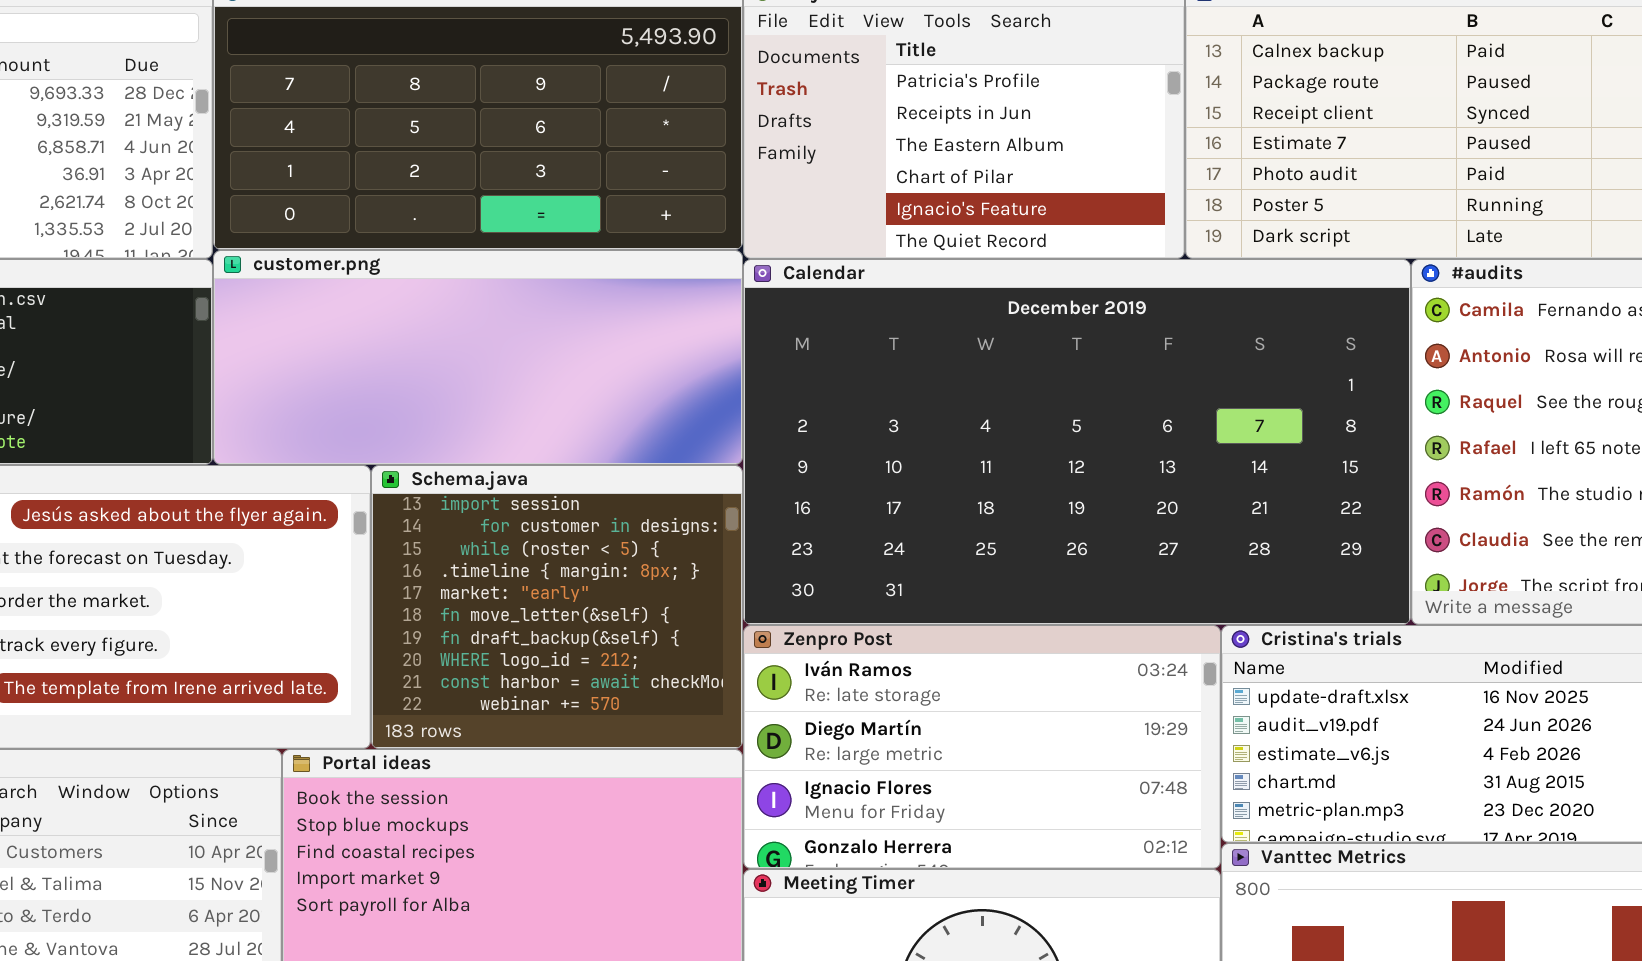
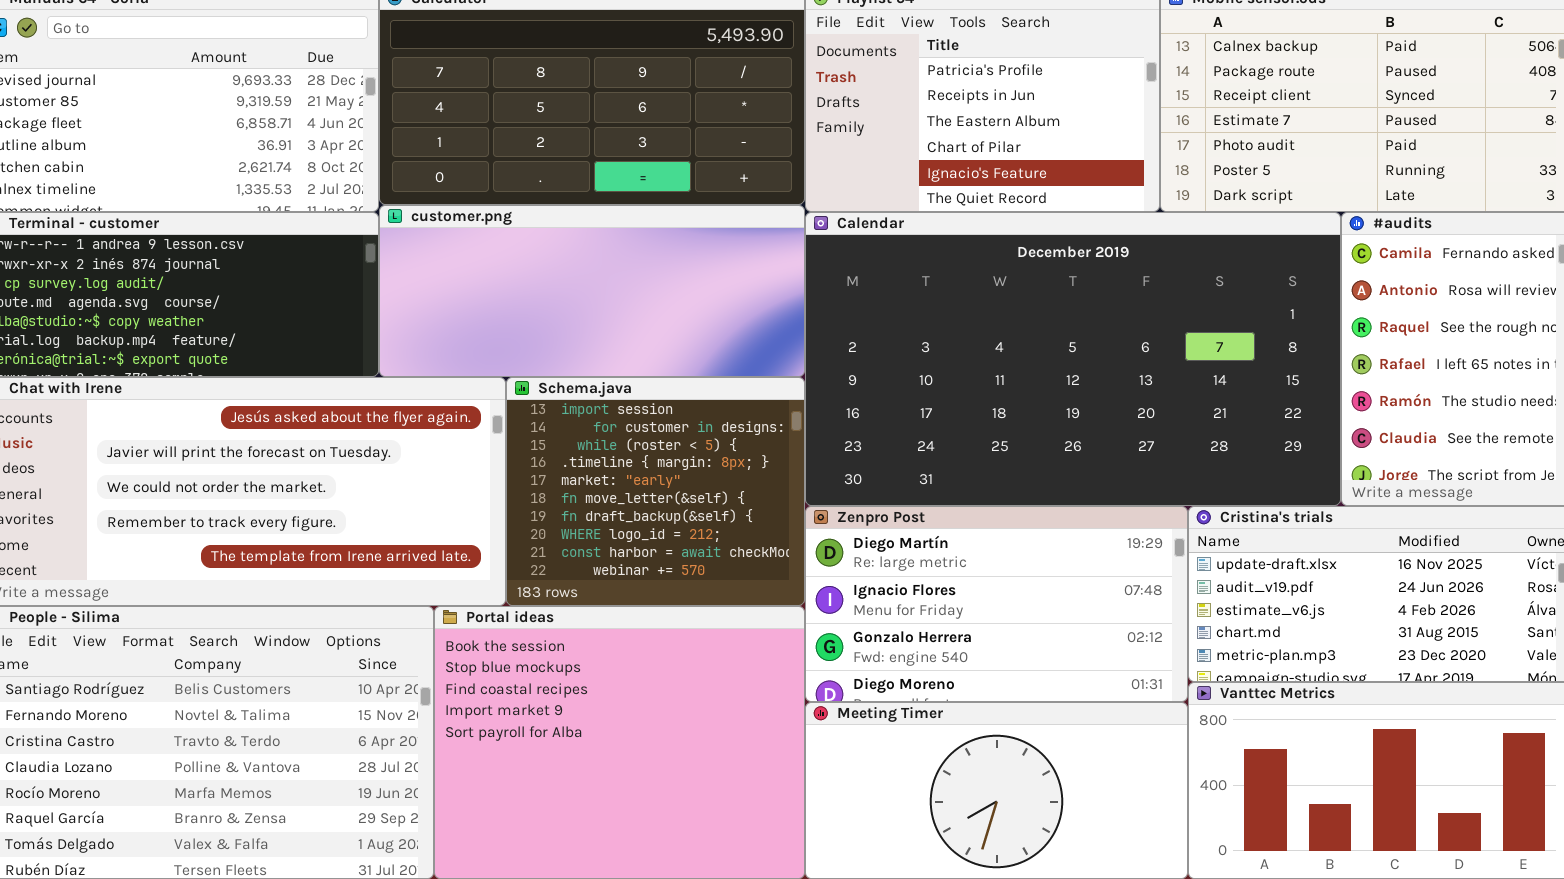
Zenpro Post: [743,625,1221,869] -> [805,506,1188,702], scrolled down 1 row

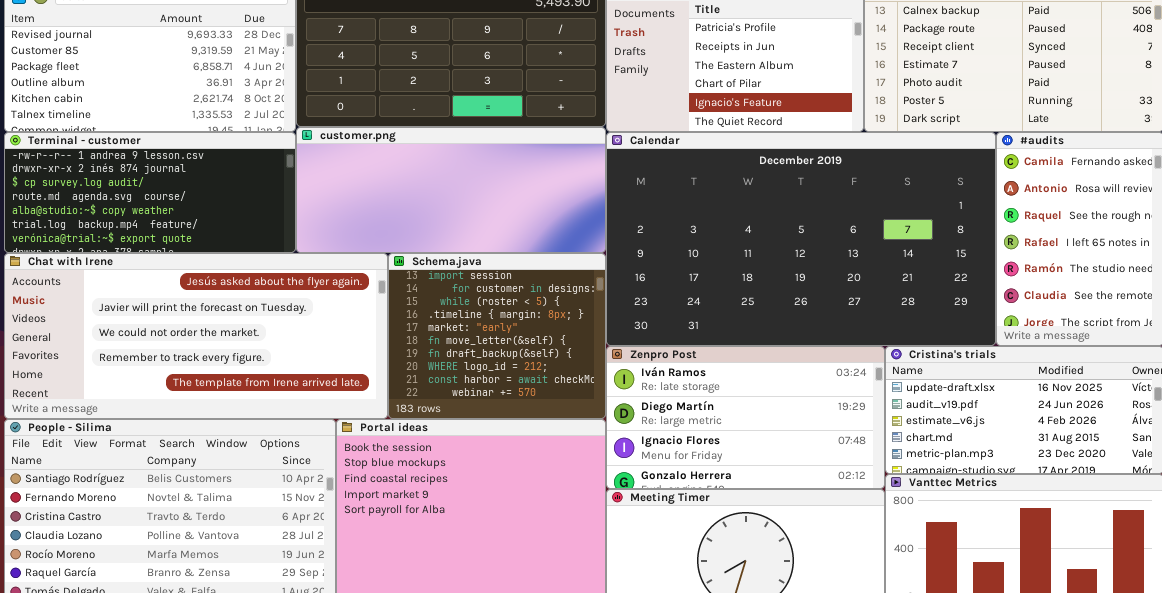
Zenpro Post: [805,506,1188,702] -> [606,346,885,489], scrolled up 1 row

